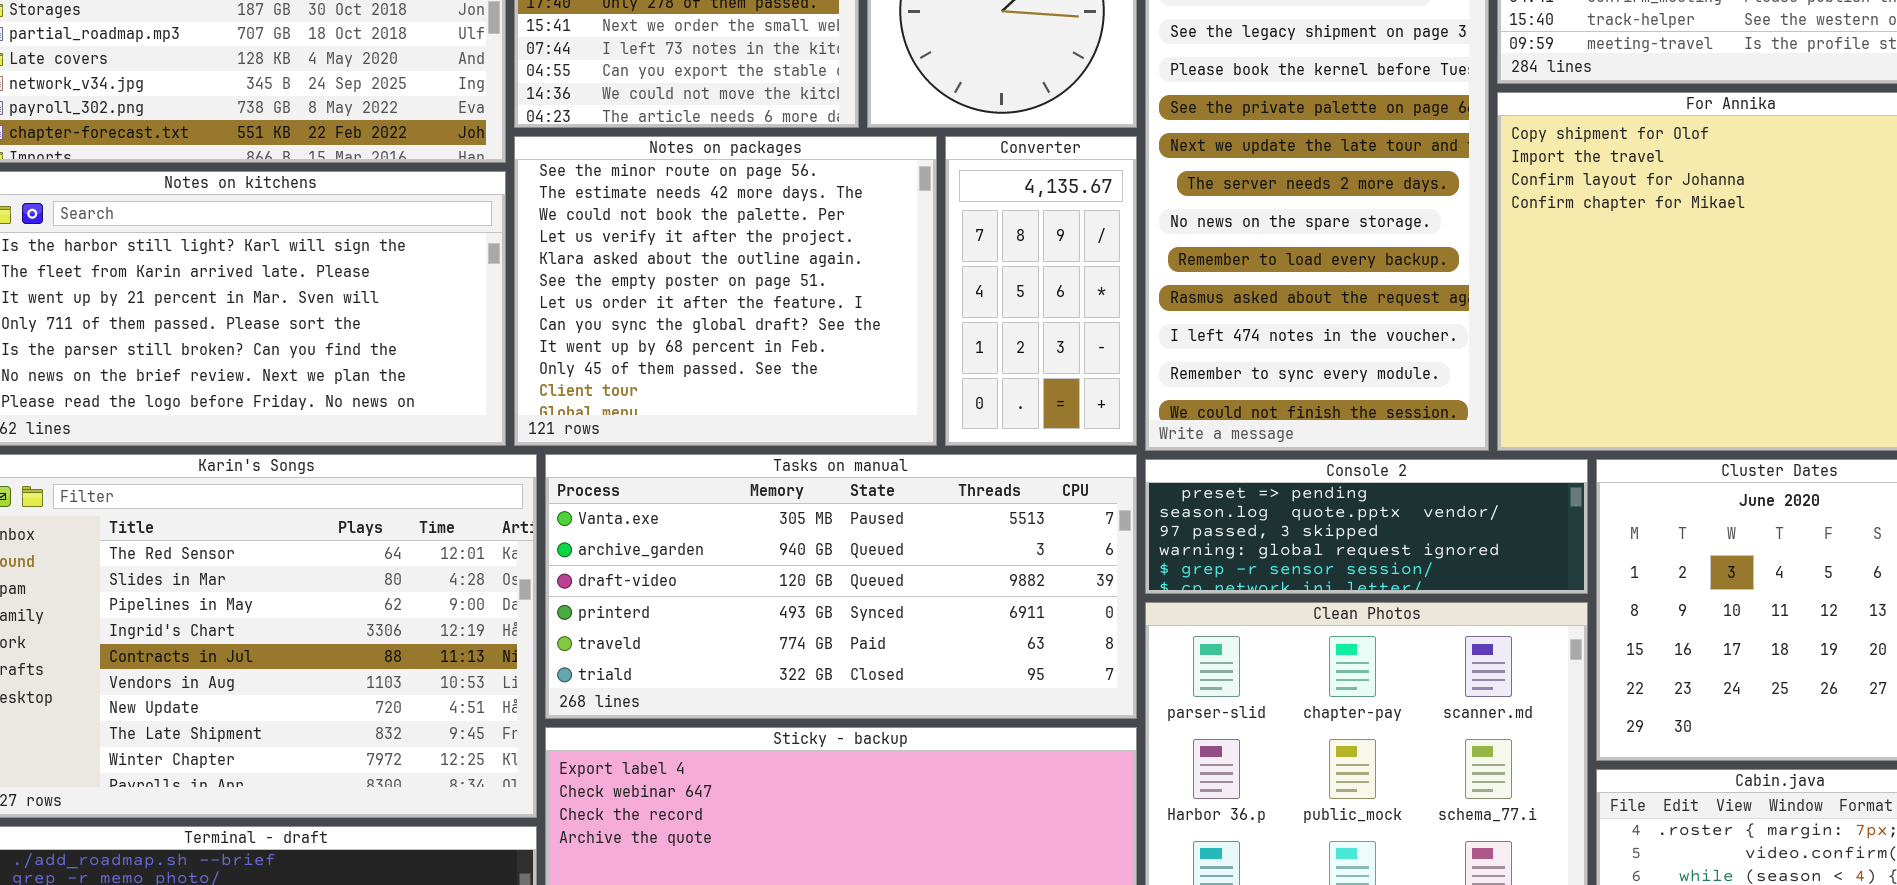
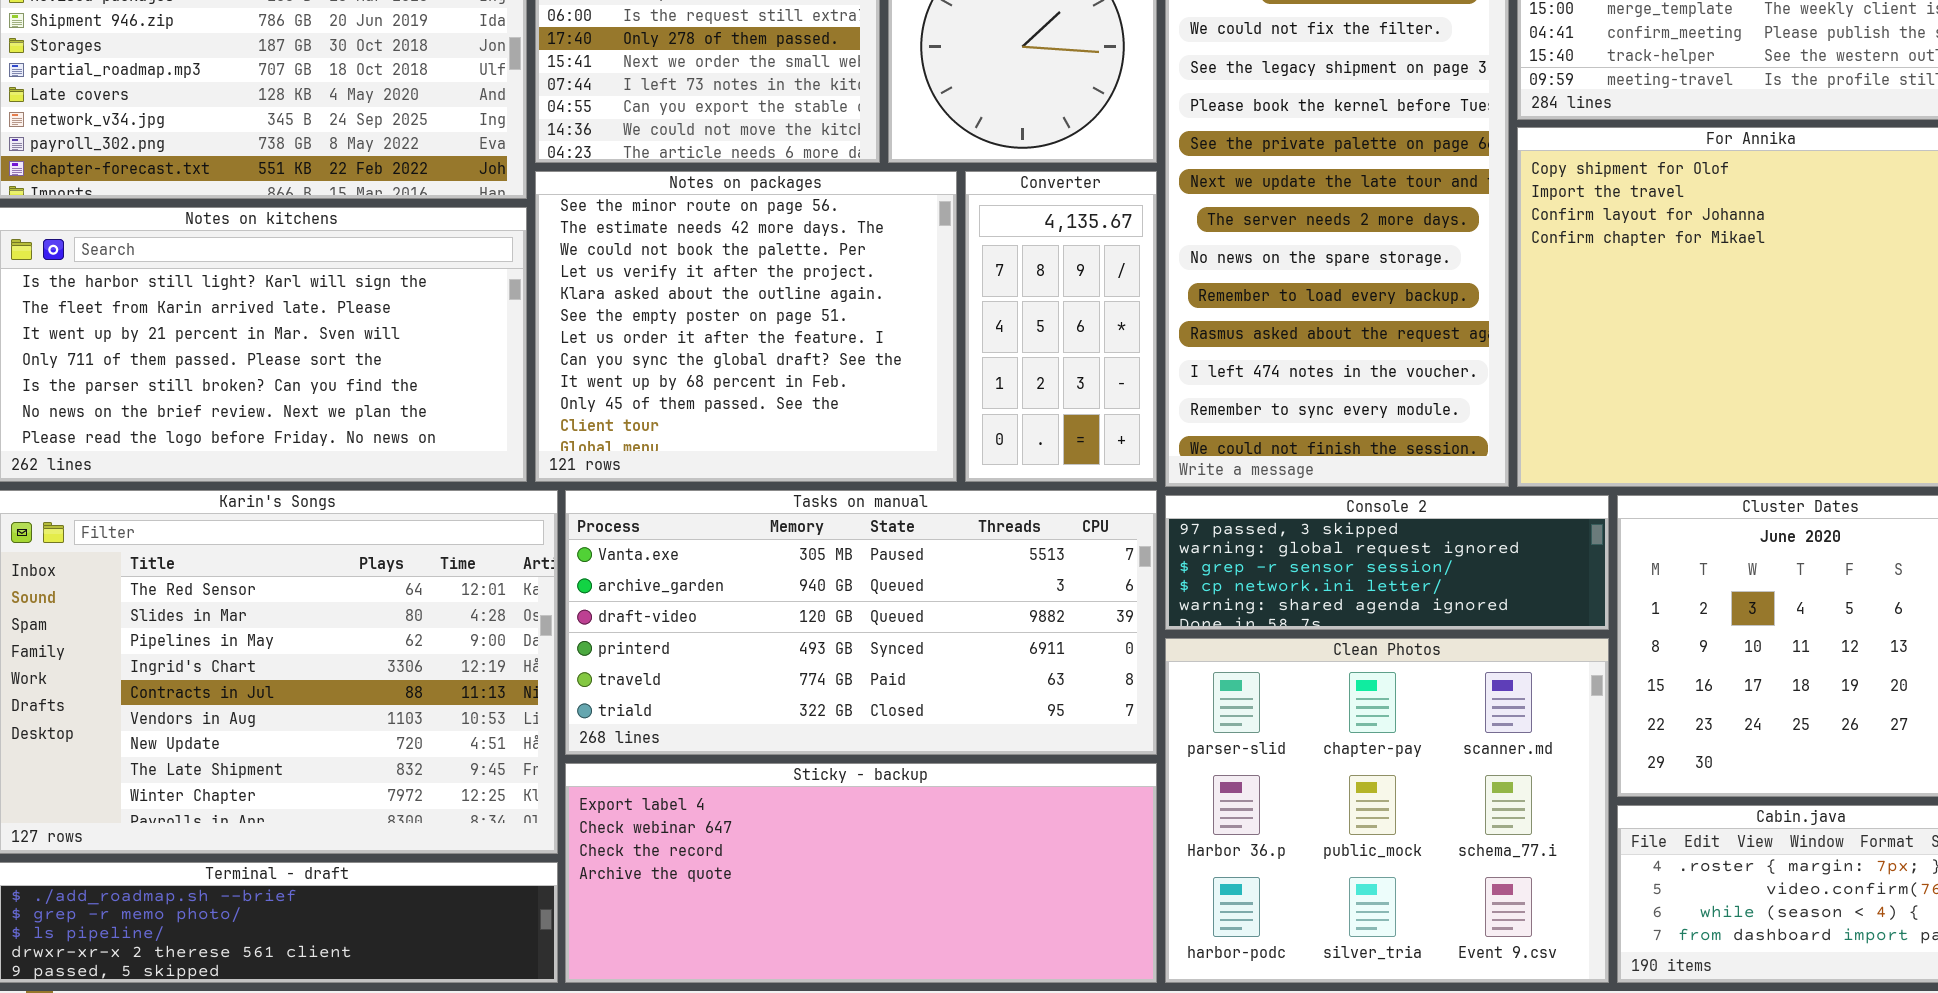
Console 2: [1145,459,1588,594] -> [1165,495,1609,630], scrolled down 2 rows

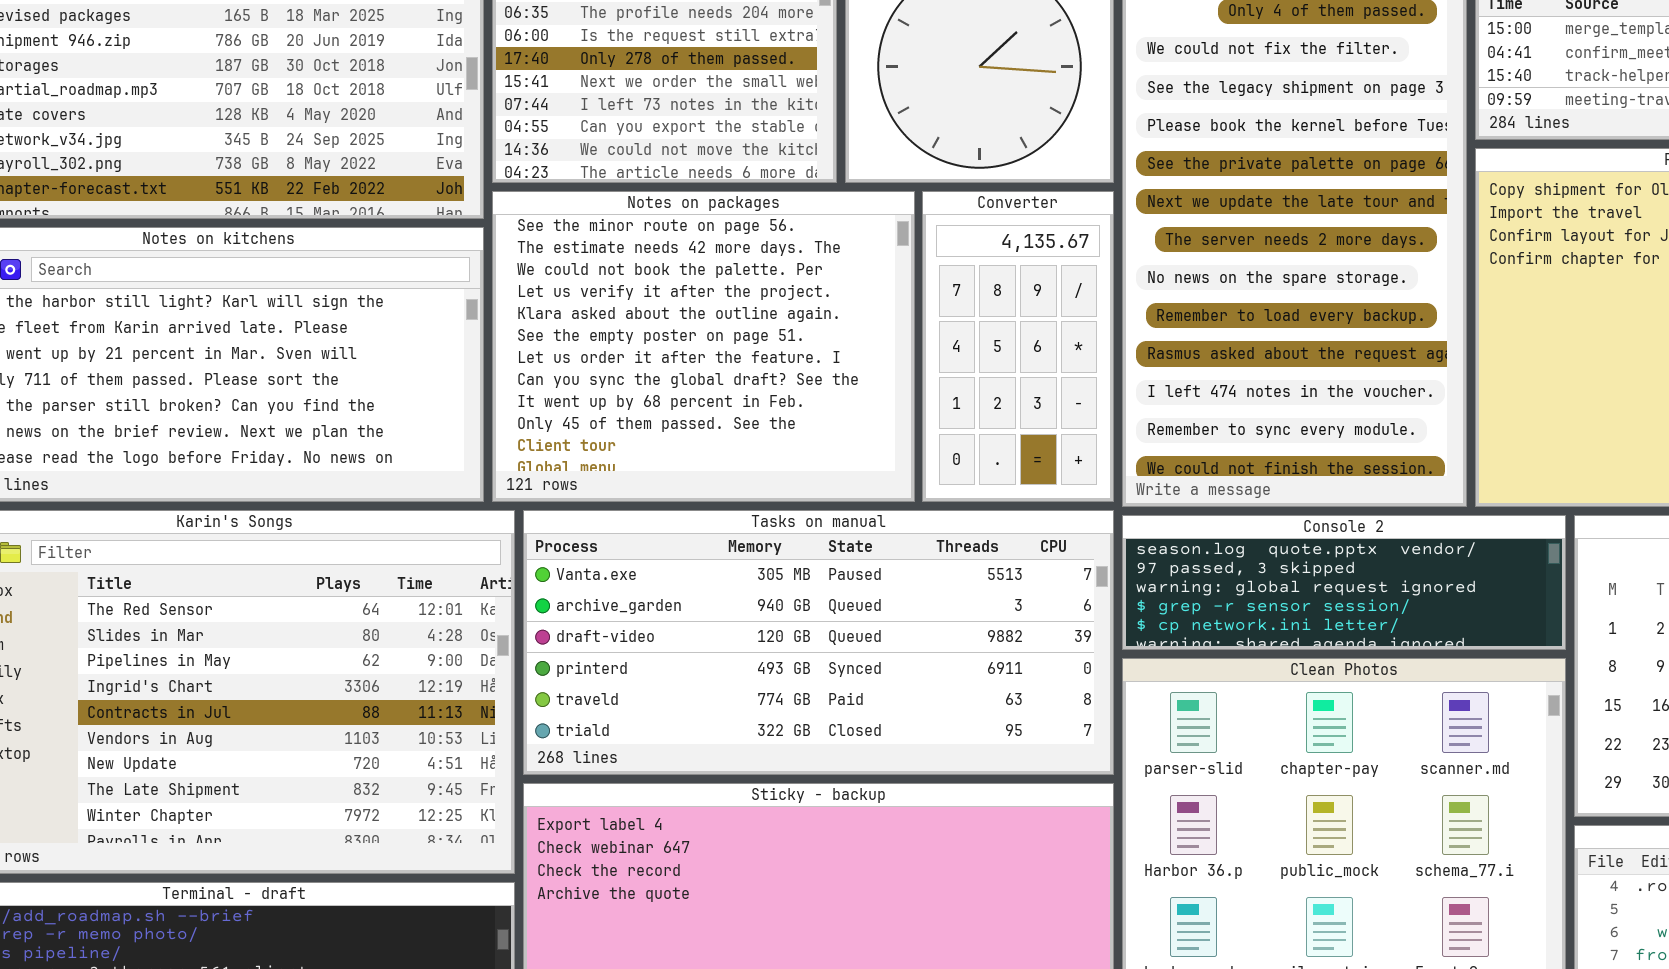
Console 2: [1165,495,1609,630] -> [1122,515,1566,650], scrolled up 1 row

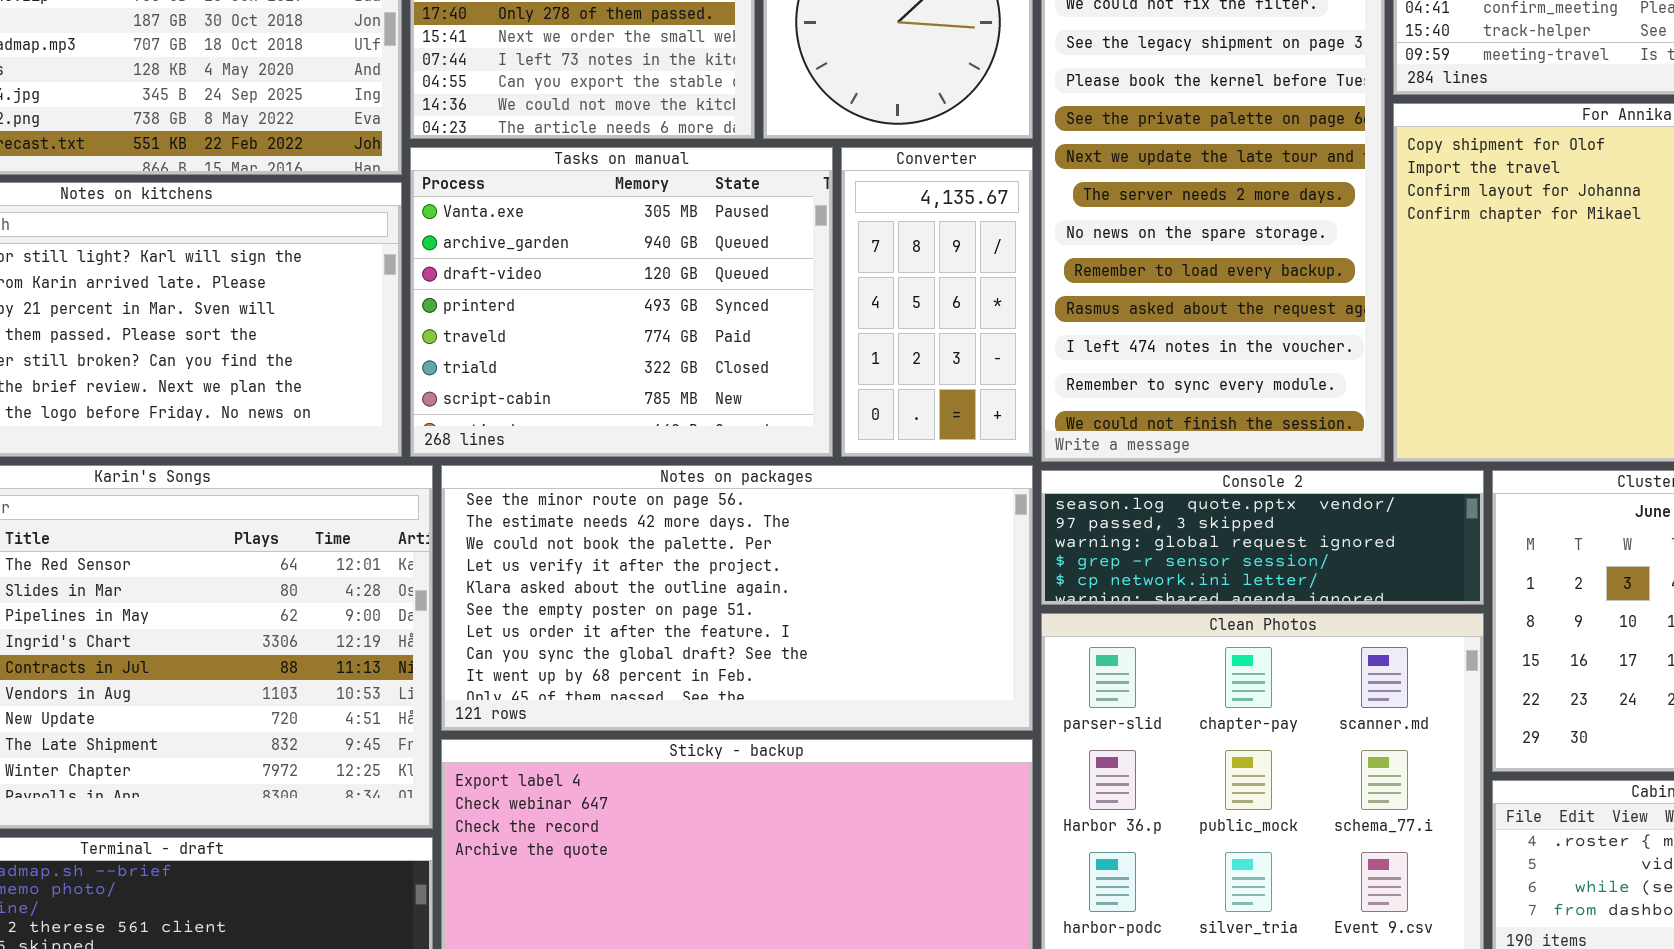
Notes on packages: [492,191,915,502] -> [441,465,1033,731], moved, resized
Tasks on manual: [523,510,1114,775] -> [410,147,833,457], moved, resized

